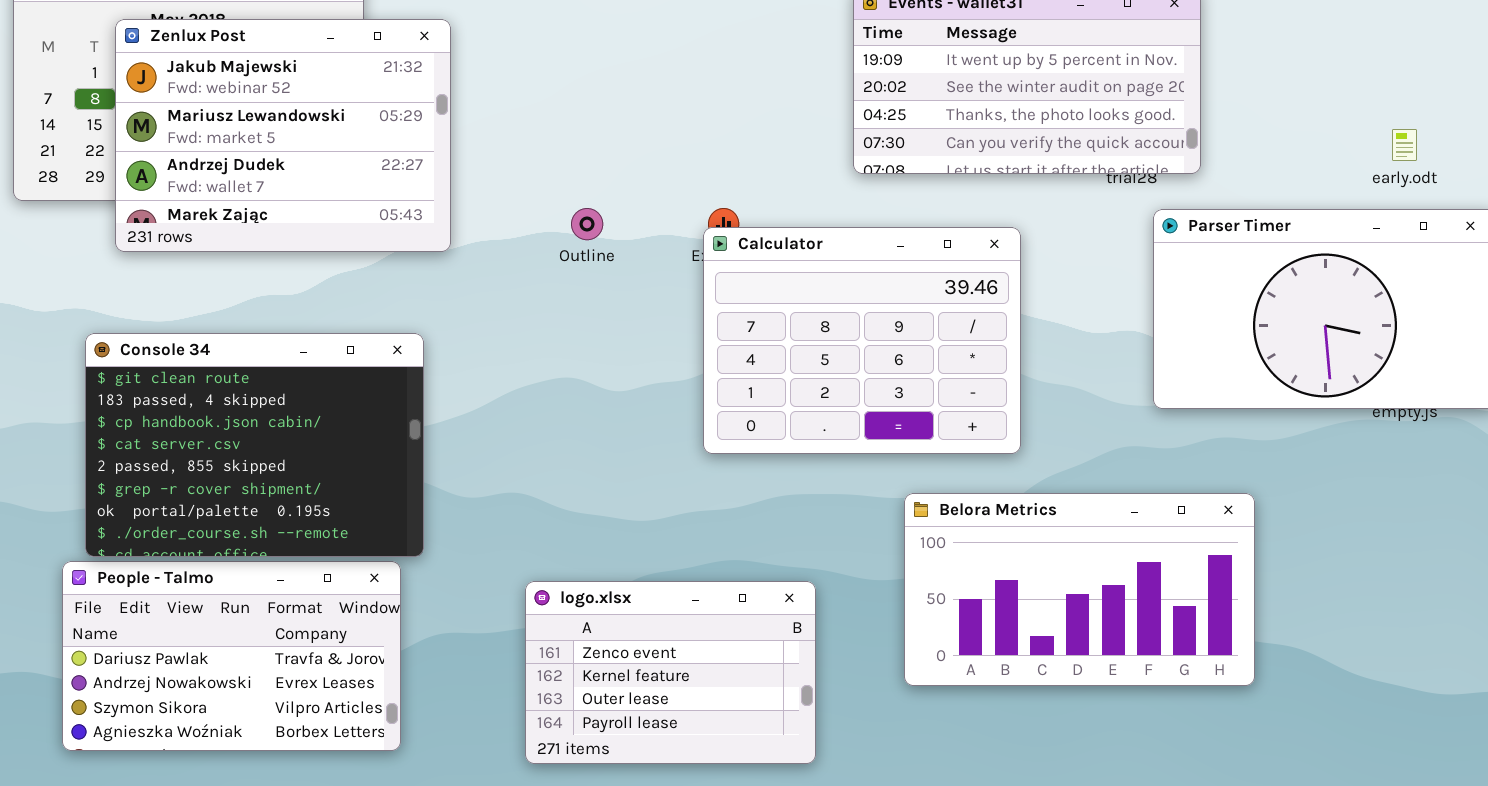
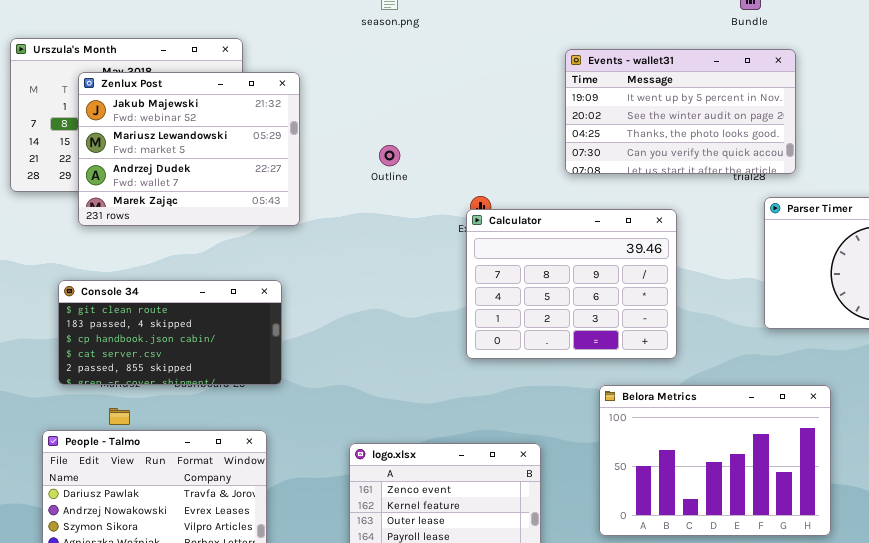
Outline: [571,208,603,240] -> [379,145,400,166], moved
Console 34: [85,333,424,557] -> [58,280,282,385], resized
Belora Metrics: [904,493,1255,686] -> [599,385,831,536], resized

